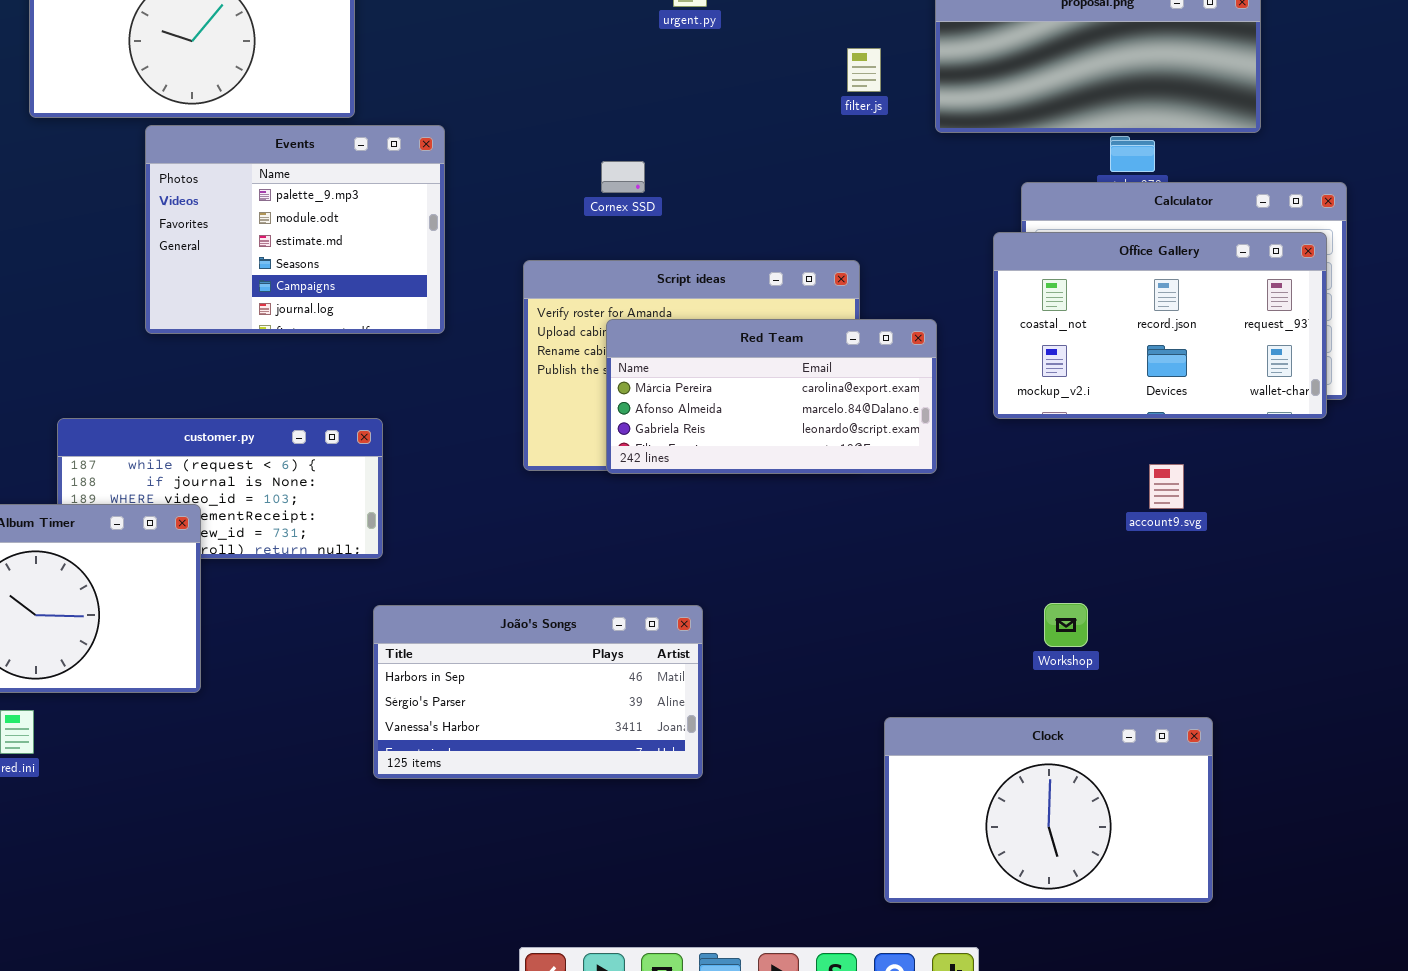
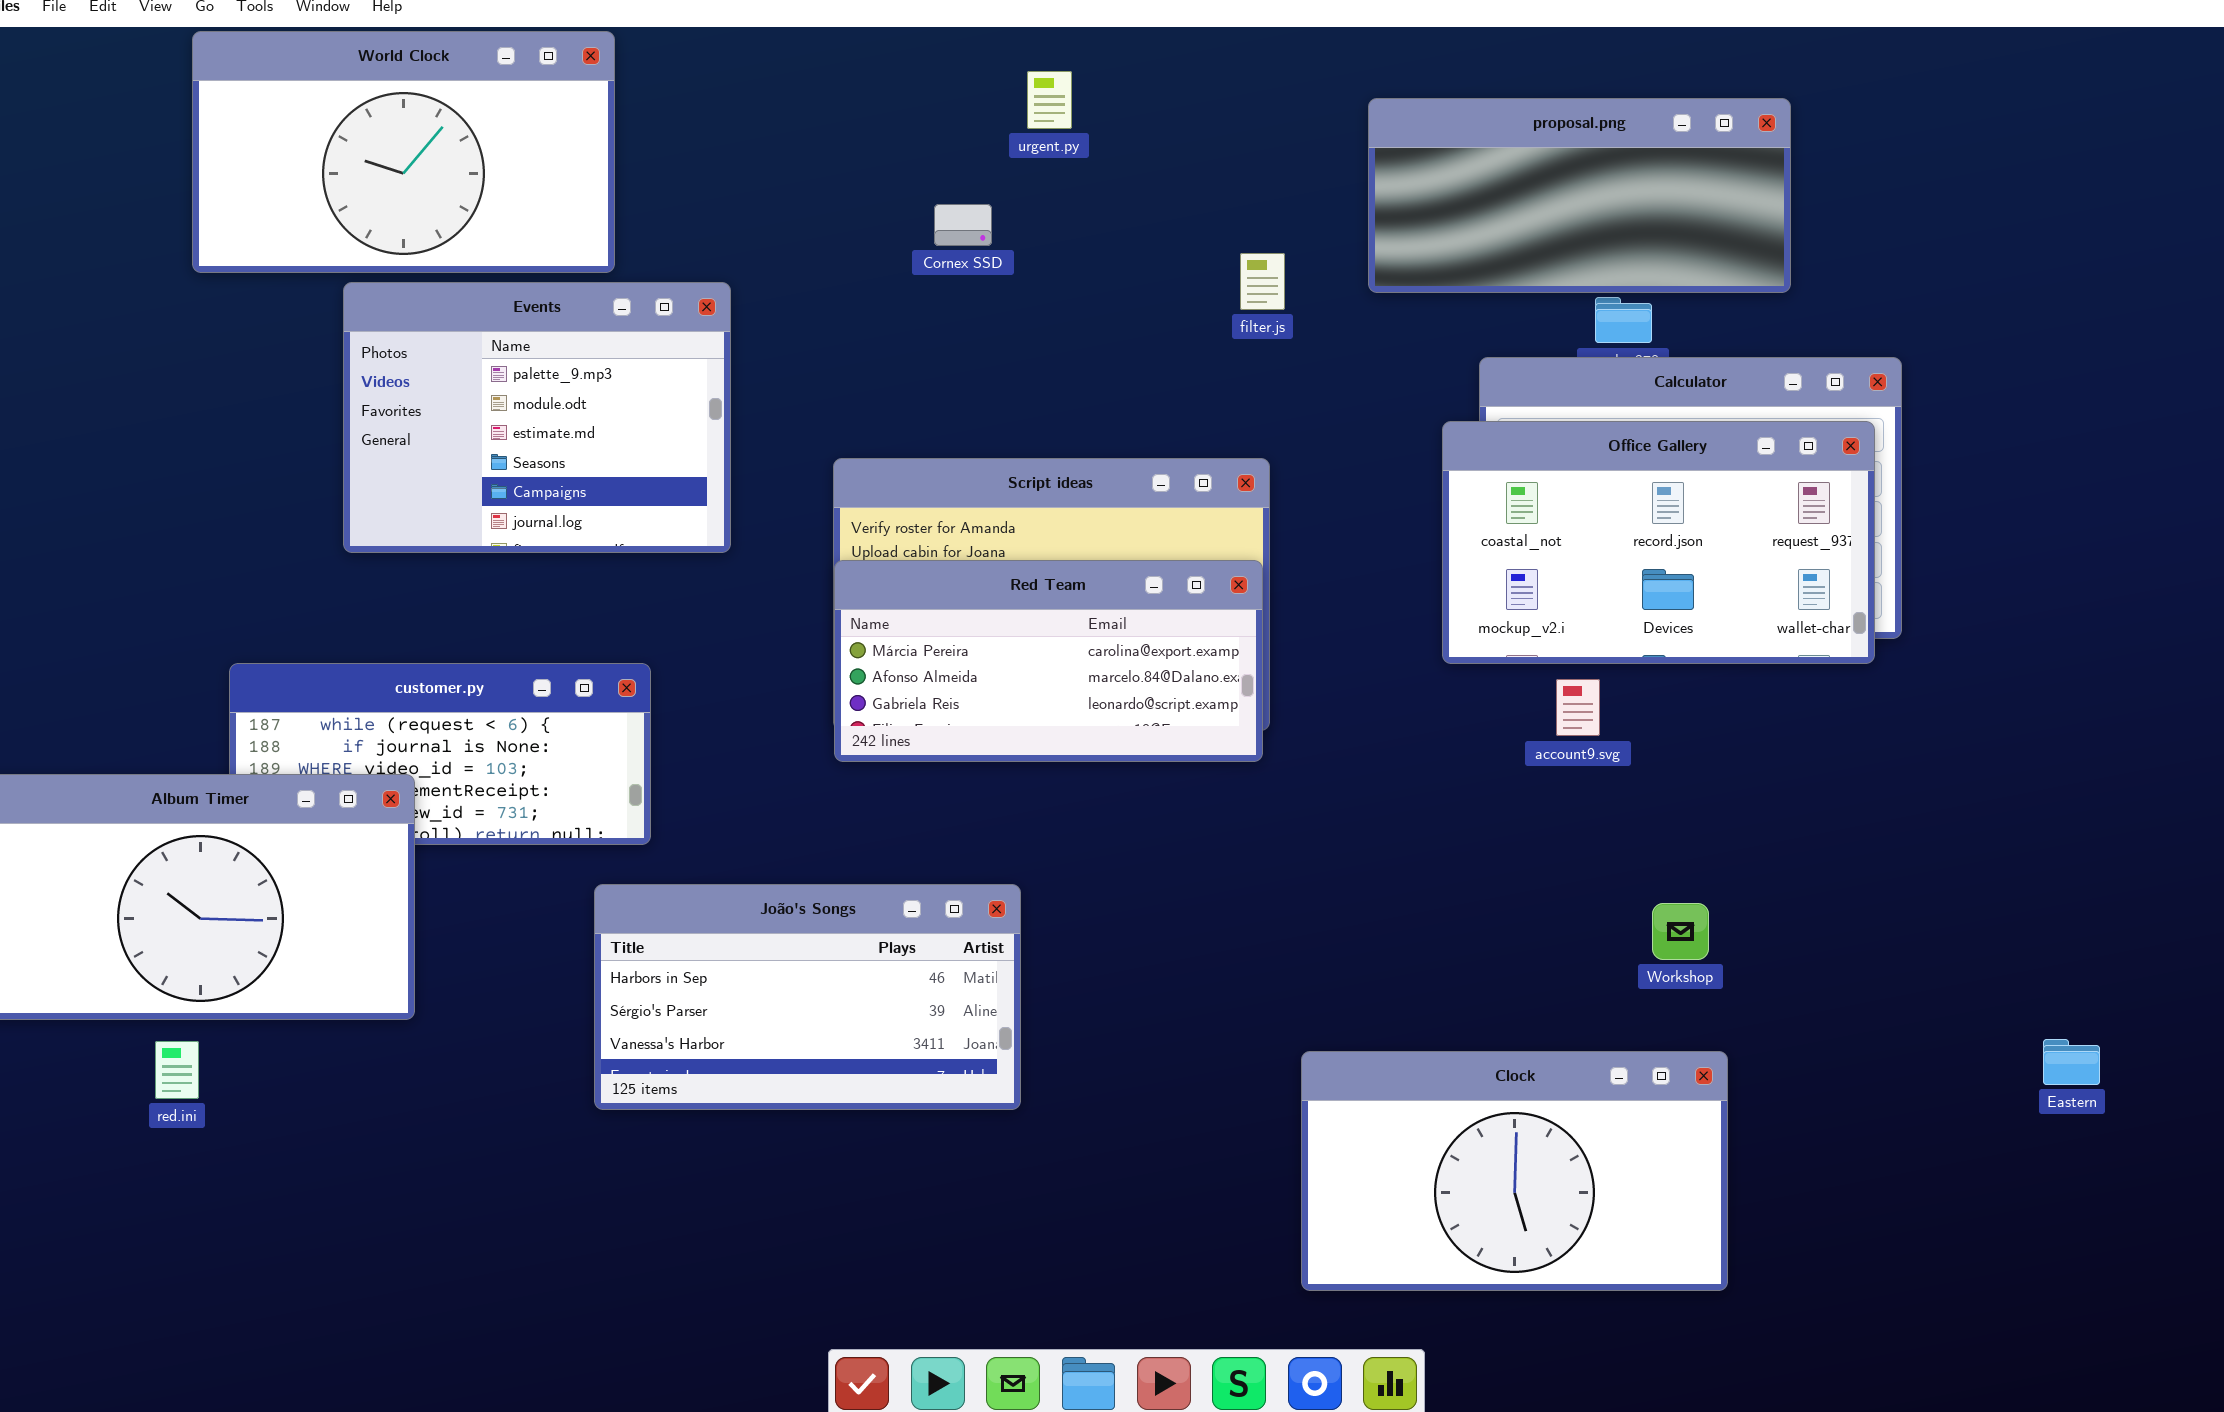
filter.js: [847,48,881,92] -> [1240,253,1285,310], moved
Cornex SSD: [601,161,645,193] -> [934,204,992,246], moved
Red Team: [606,319,937,474] -> [834,560,1263,762], moved
account9.svg: [1149,464,1184,509] -> [1556,679,1600,736], moved
Workshop: [1044,603,1088,647] -> [1652,903,1709,960], moved
João's Songs: [373,605,703,779] -> [594,884,1021,1110], moved

